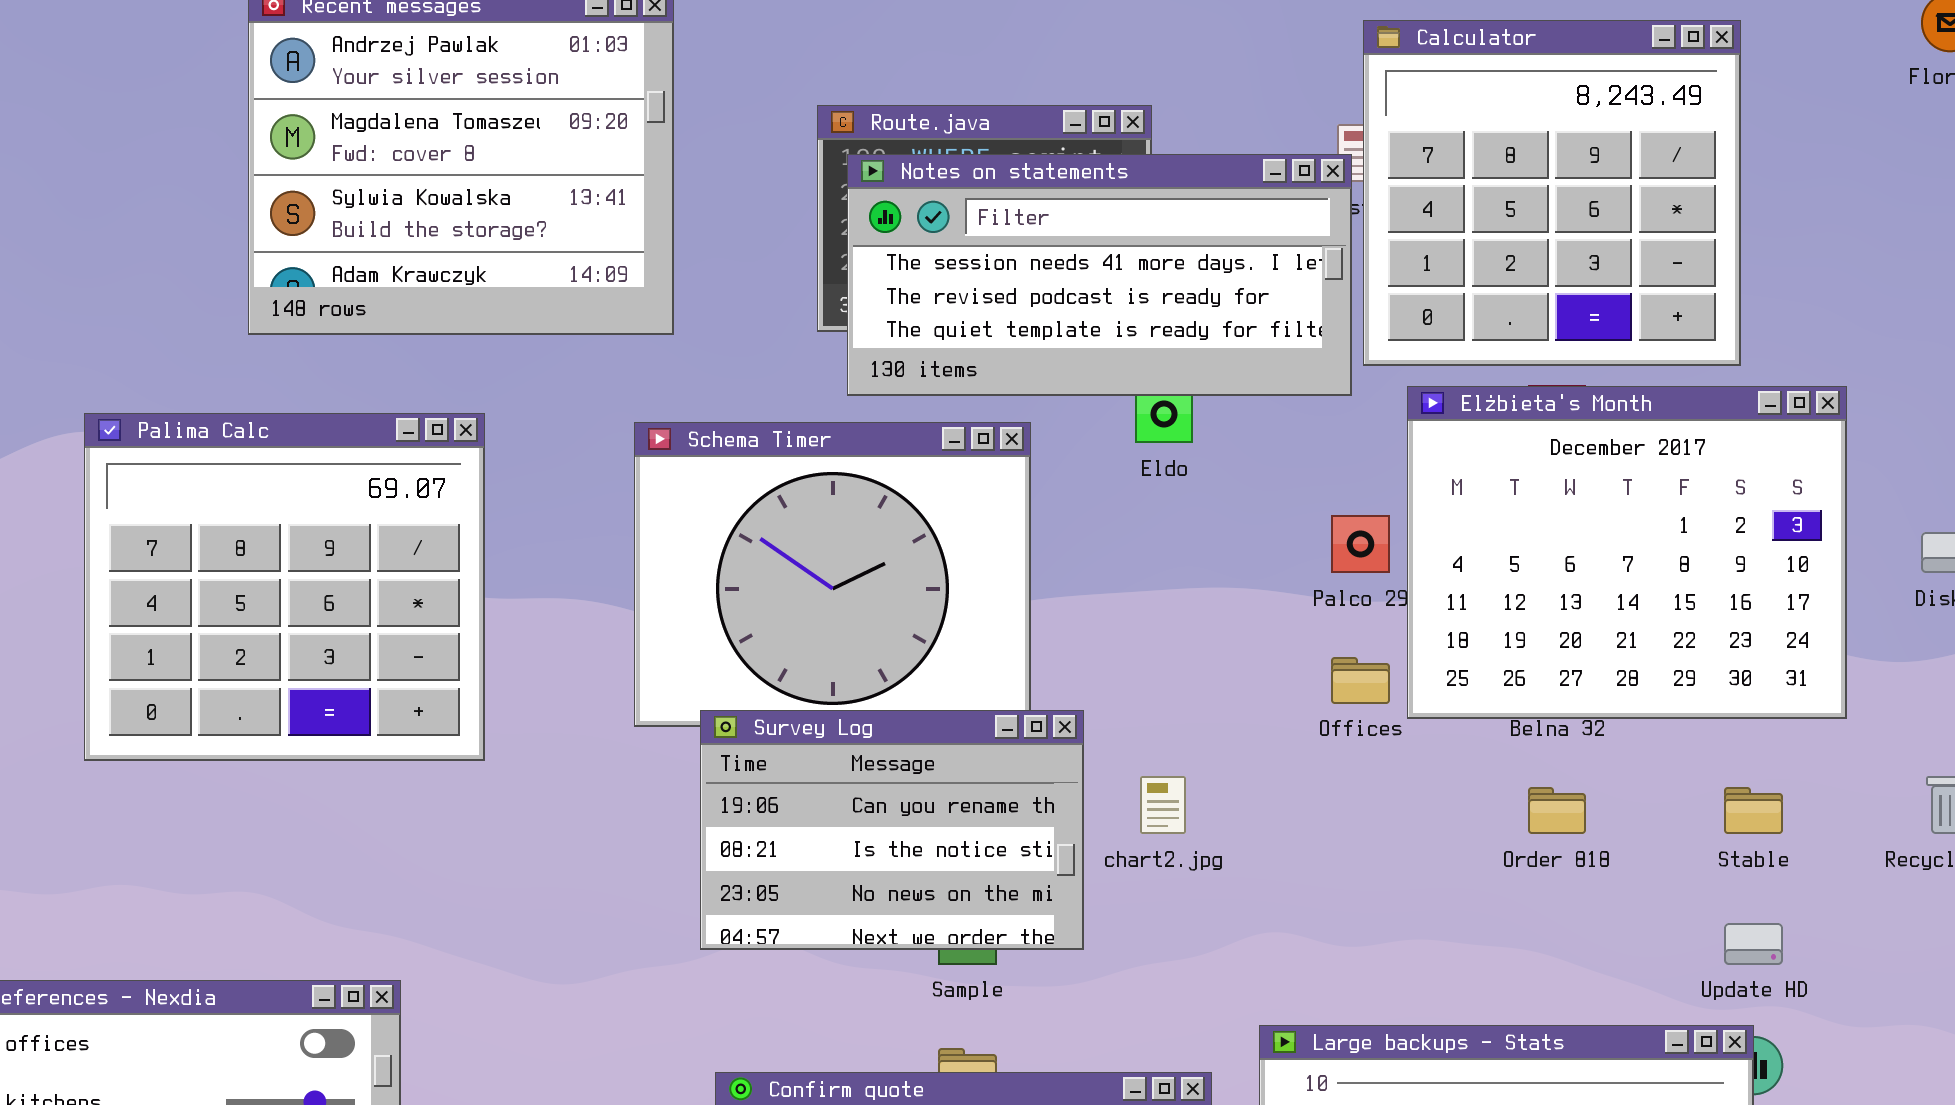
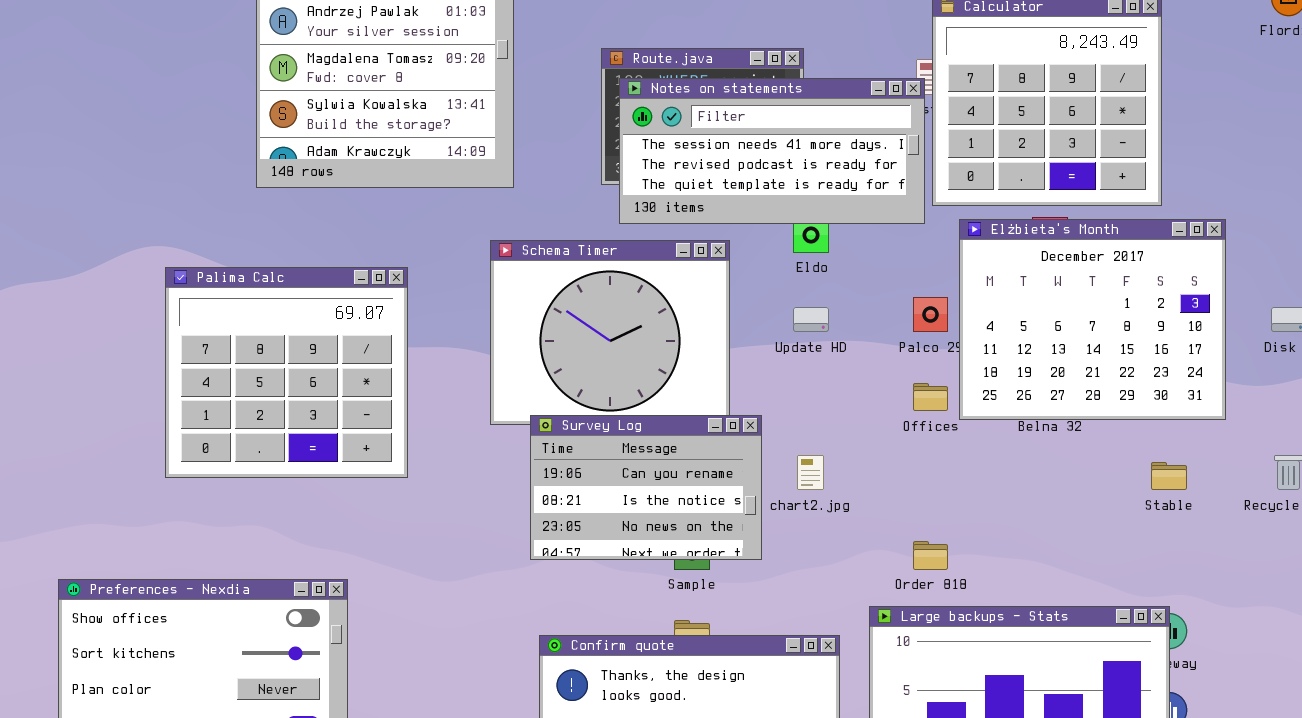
Palima Calc: [84,413,485,761] -> [165,267,408,478], moved
Order 818: [1528,787,1586,834] -> [913,541,948,570], moved
Update HD: [1724,923,1783,965] -> [793,307,829,332], moved

